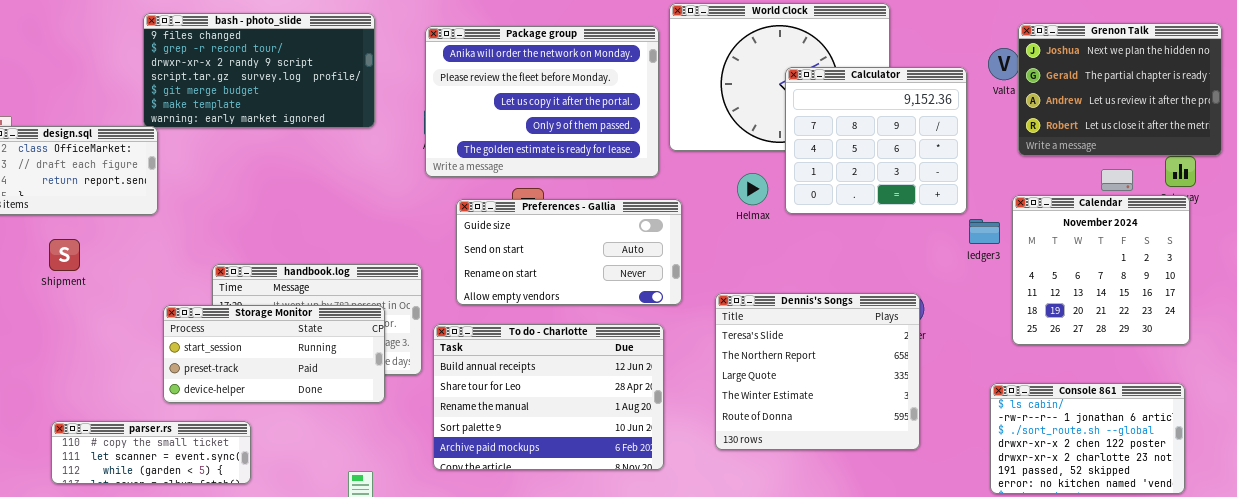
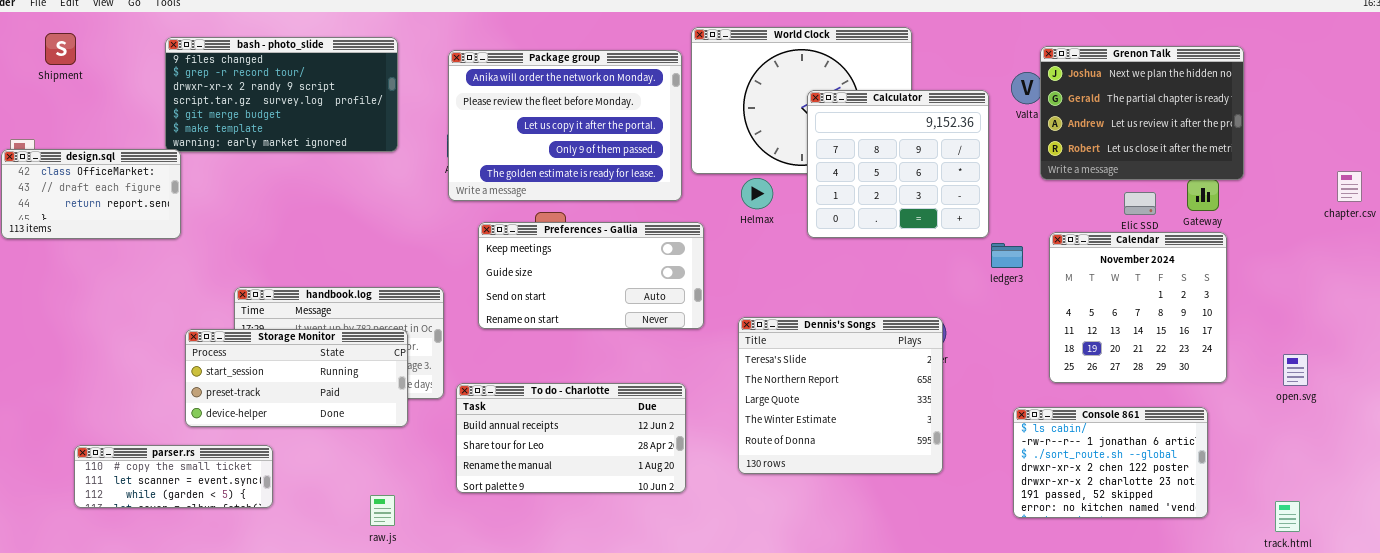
Helmax: [737,173,768,205] -> [741,178,773,209], moved
Calendar: [1012,195,1190,345] -> [1049,232,1227,383], moved
Preferences - Gallia: [456,199,682,305] -> [478,222,704,329], scrolled up 1 row
Shipment: [49,239,80,271] -> [45,33,76,65], moved
To do - Charlotte: [433,324,664,470] -> [456,383,686,493], resized

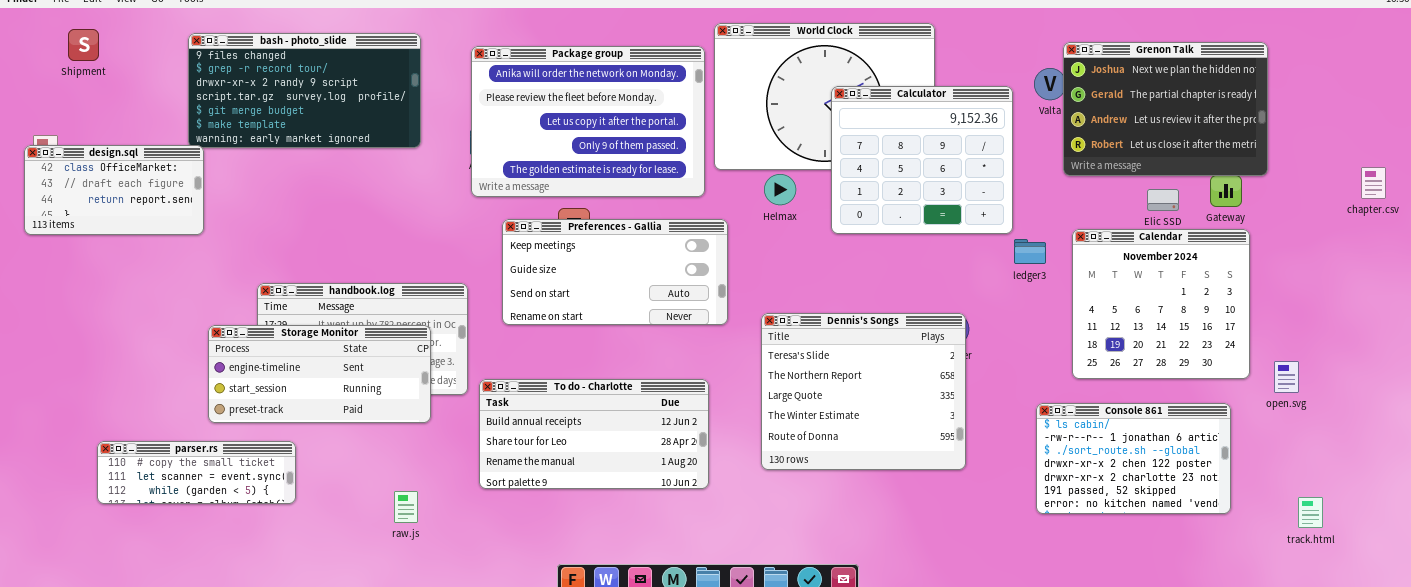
Storage Monitor: [185,329,408,427] -> [208,325,431,423], scrolled up 1 row
open.svg: [1283,354,1308,386] -> [1274,361,1299,393], moved

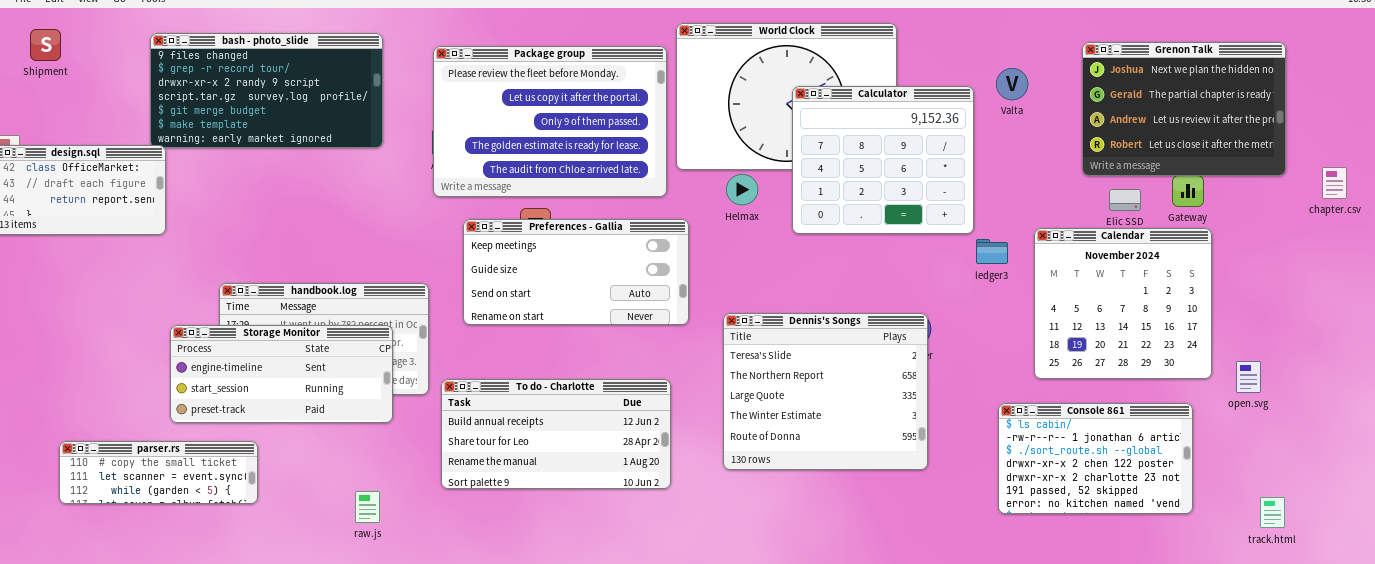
Grenon Talk: [1063,42,1268,176] -> [1082,42,1286,176], moved
Package group: [471,46,705,197] -> [433,46,667,197], scrolled down 1 row

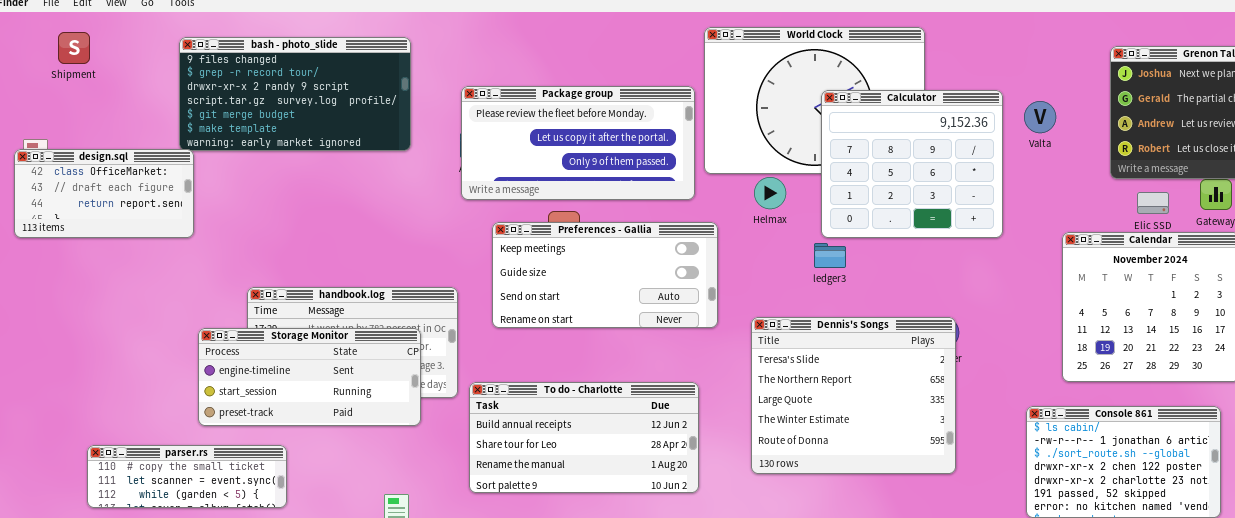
Package group: [433,46,667,197] -> [461,86,695,200], resized
Valta: [996,68,1028,100] -> [1024,101,1056,133], moved
ledger3: [976,239,1008,264] -> [814,243,846,268], moved

